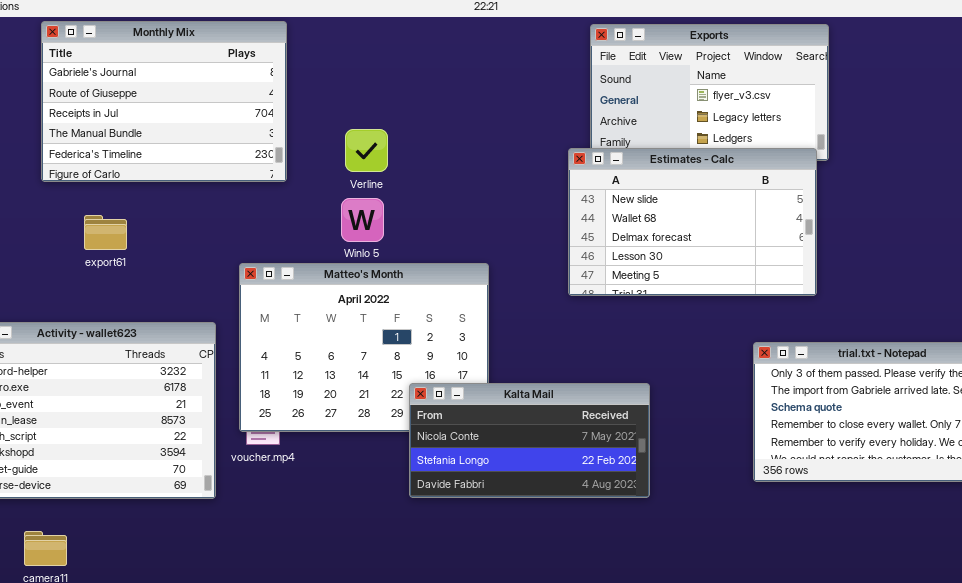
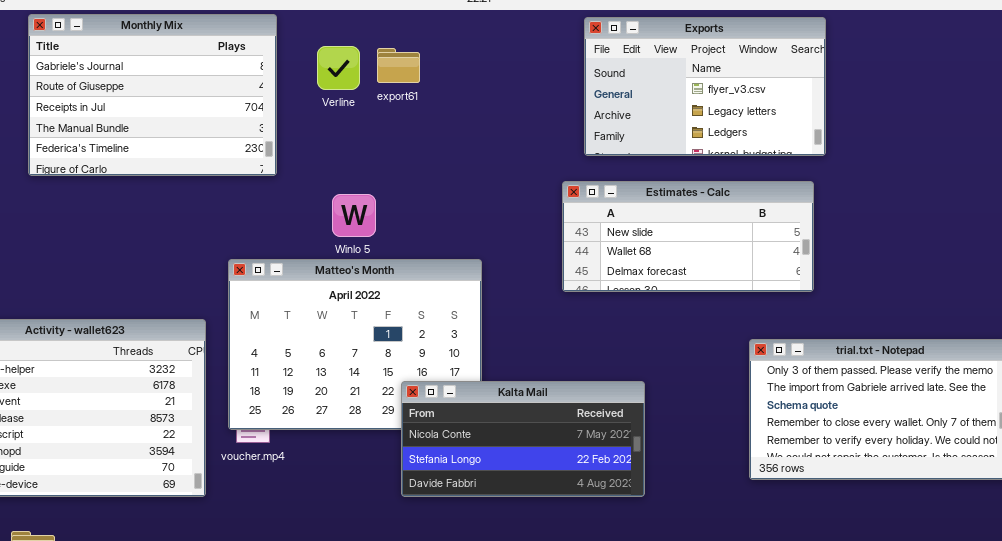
Verline: [345,129,388,172] -> [317,46,360,90], moved
Estimates - Calc: [568,148,817,296] -> [562,181,814,292], resized
export61: [84,215,127,250] -> [377,48,420,83], moved

